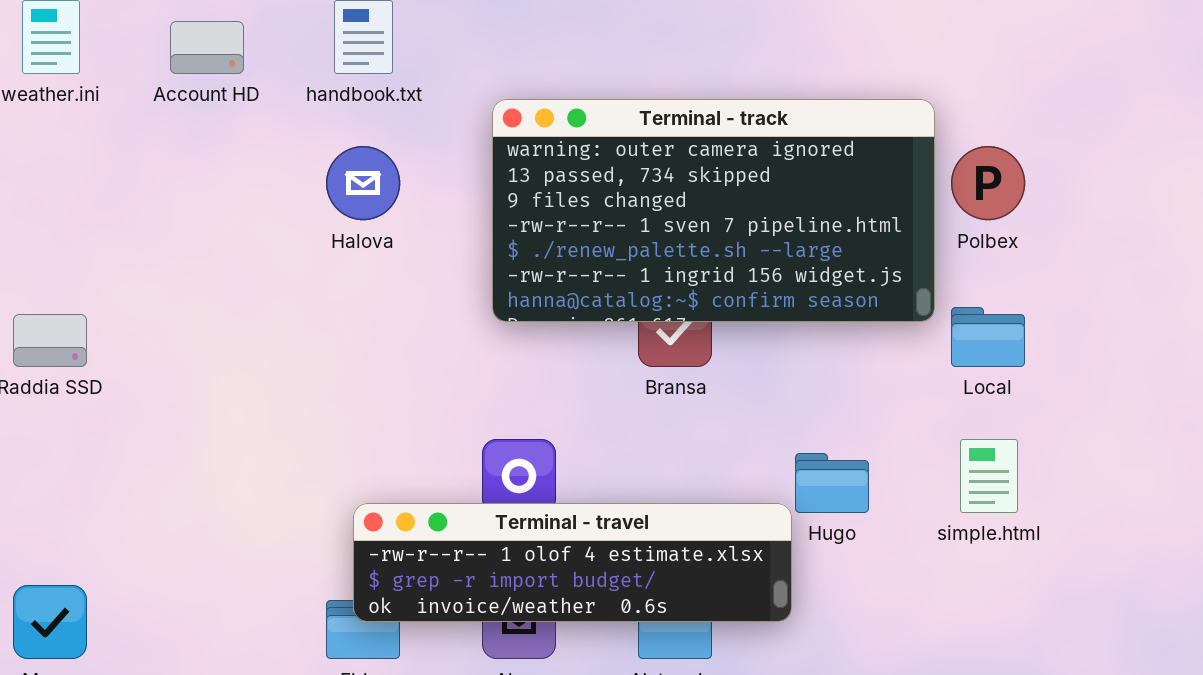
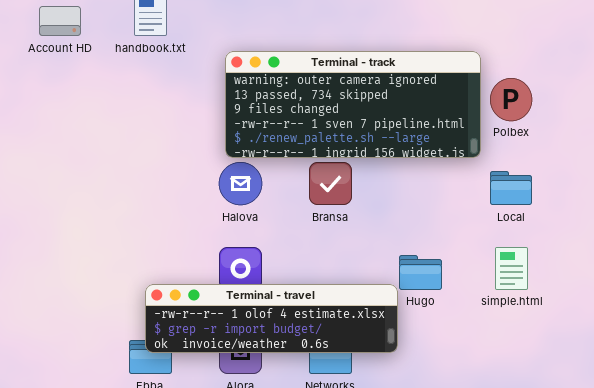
Terminal - track: [492,99,935,322] -> [225,51,481,158], resized
Halova: [326,146,400,220] -> [219,162,262,205], moved

